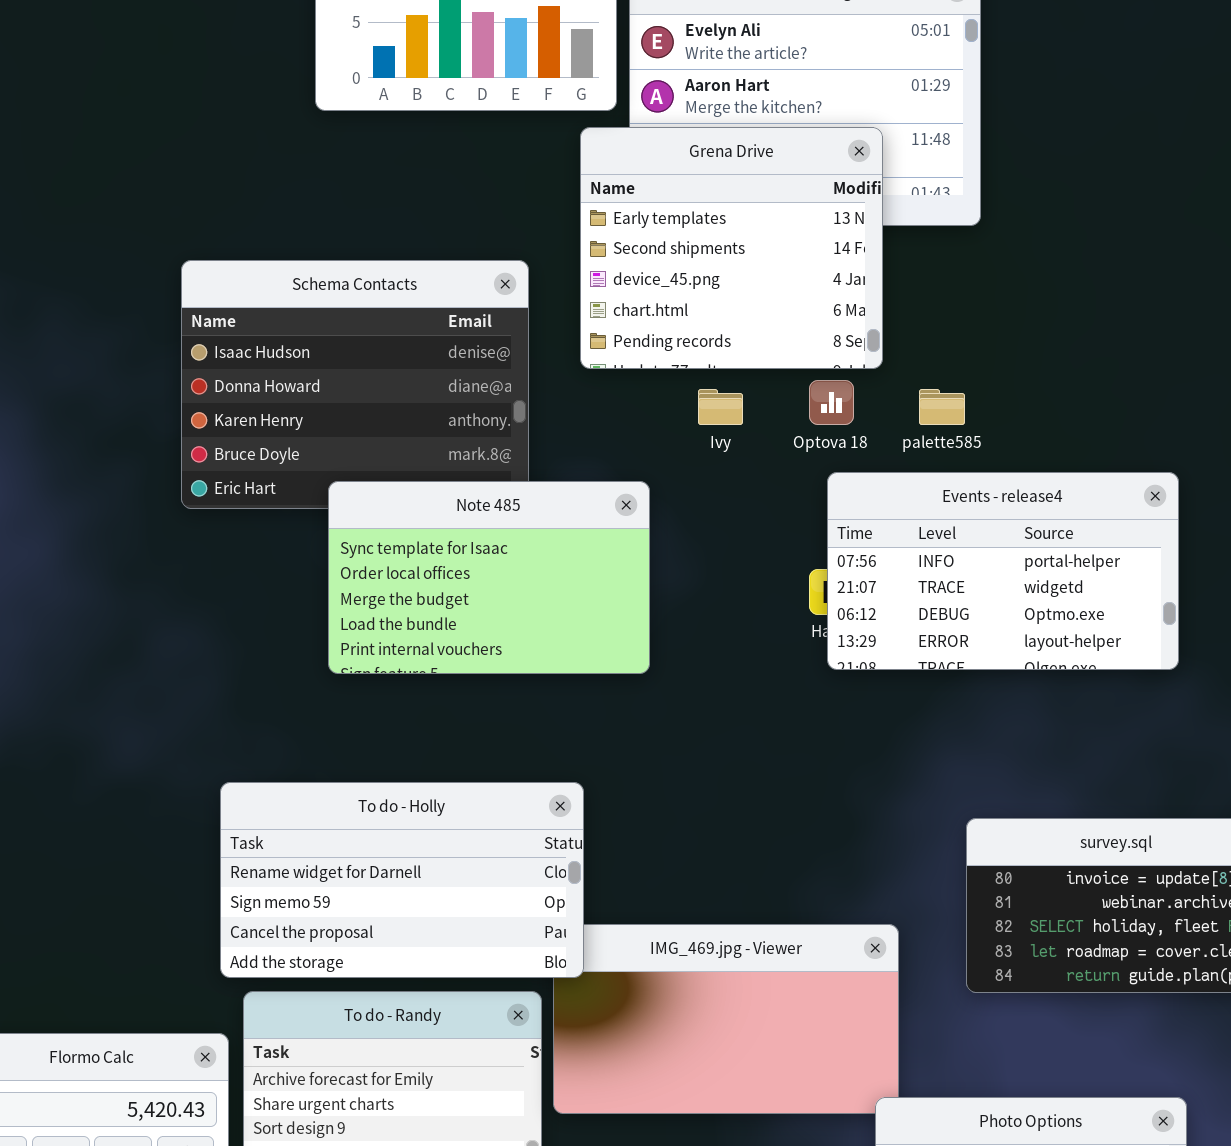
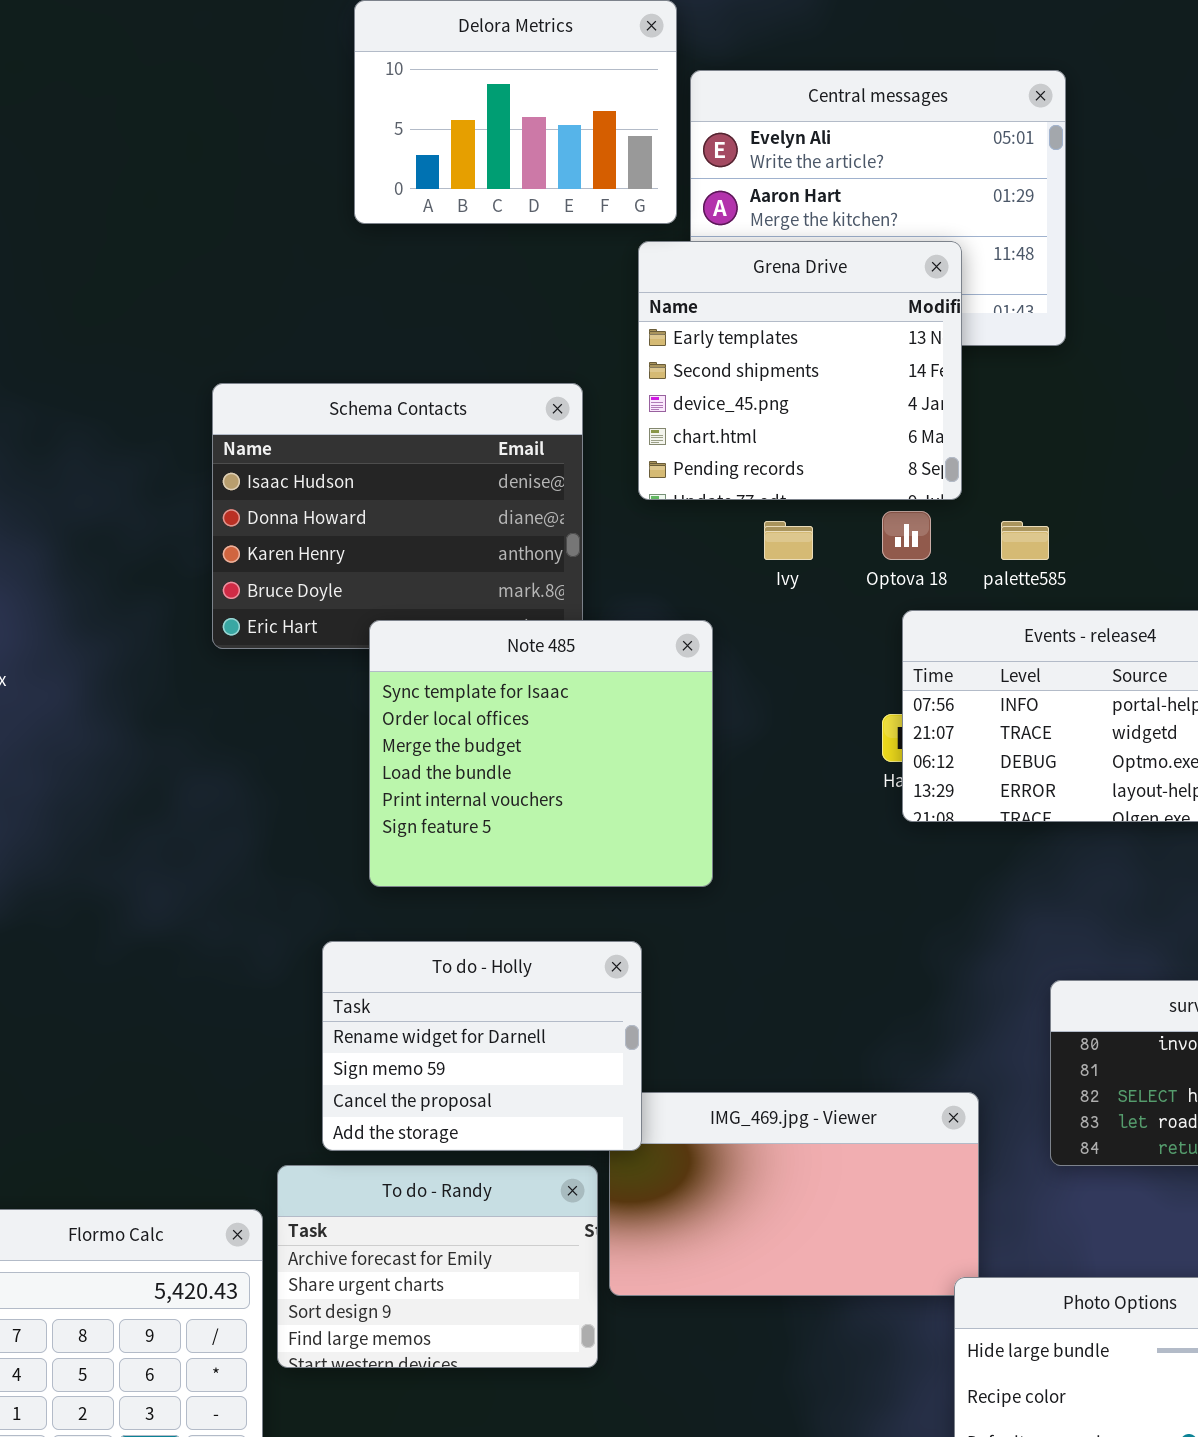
Note 485: [328,481,650,674] -> [369,620,713,887], resized
To do - Holly: [220,782,584,978] -> [322,941,642,1151], resized

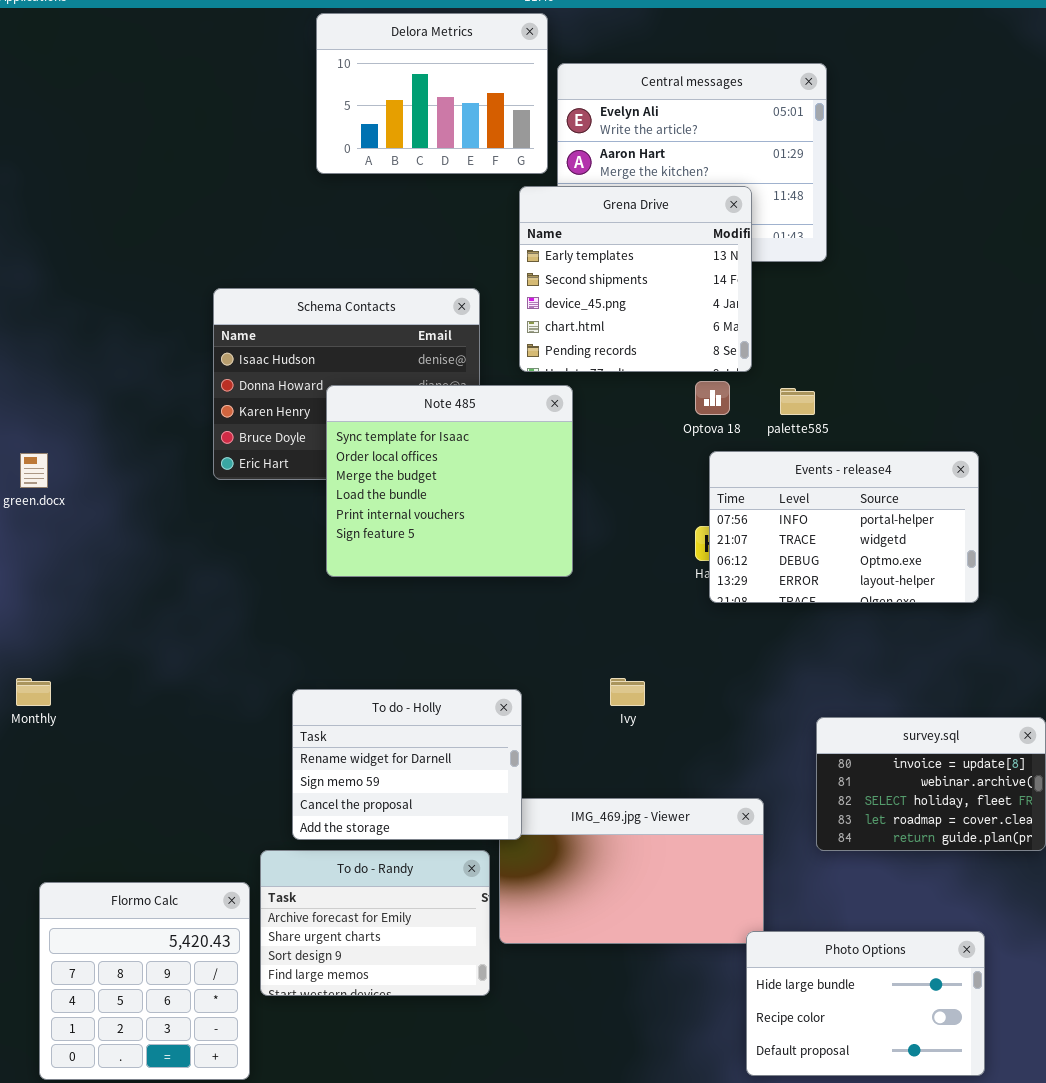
Ivy: [764,521,813,560] -> [610,678,645,706], moved
Note 485: [369,620,713,887] -> [326,385,573,577], moved

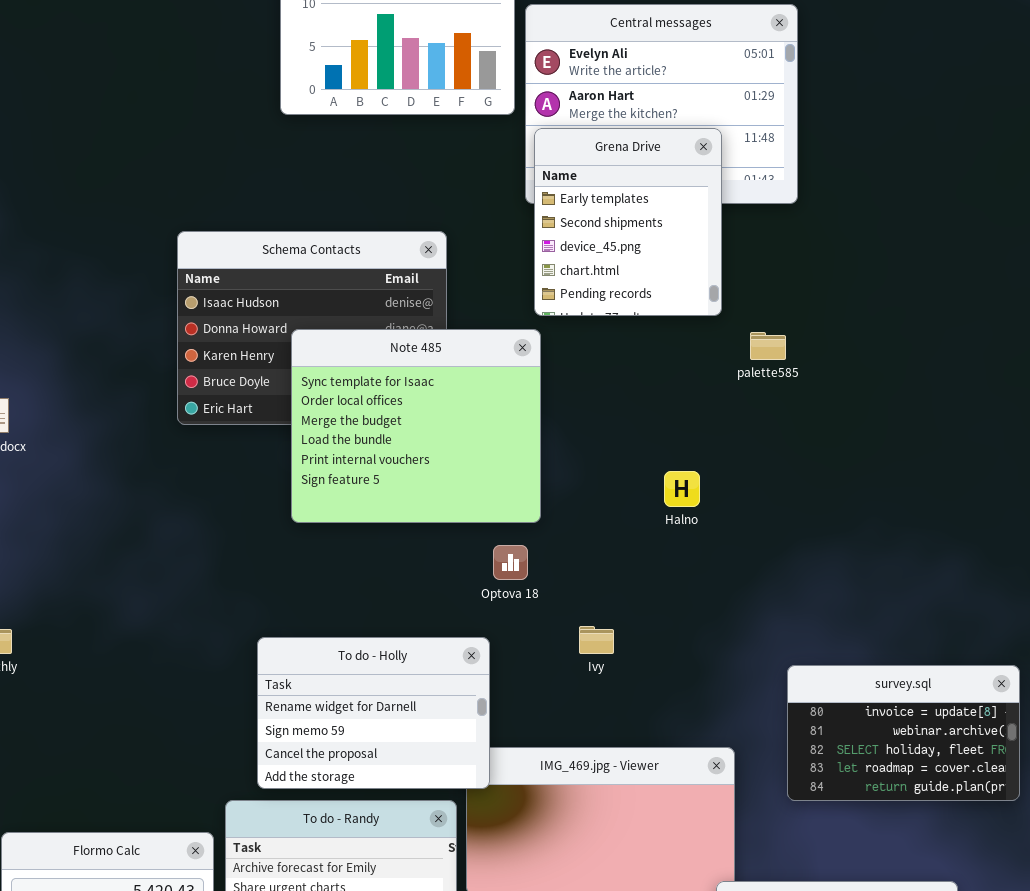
Grena Drive: [519,186,752,372] -> [534,128,722,316], resized
Optova 18: [695,381,730,415] -> [493,545,528,580], moved
Events - release4: [709,451,979,603] -> none, closed

